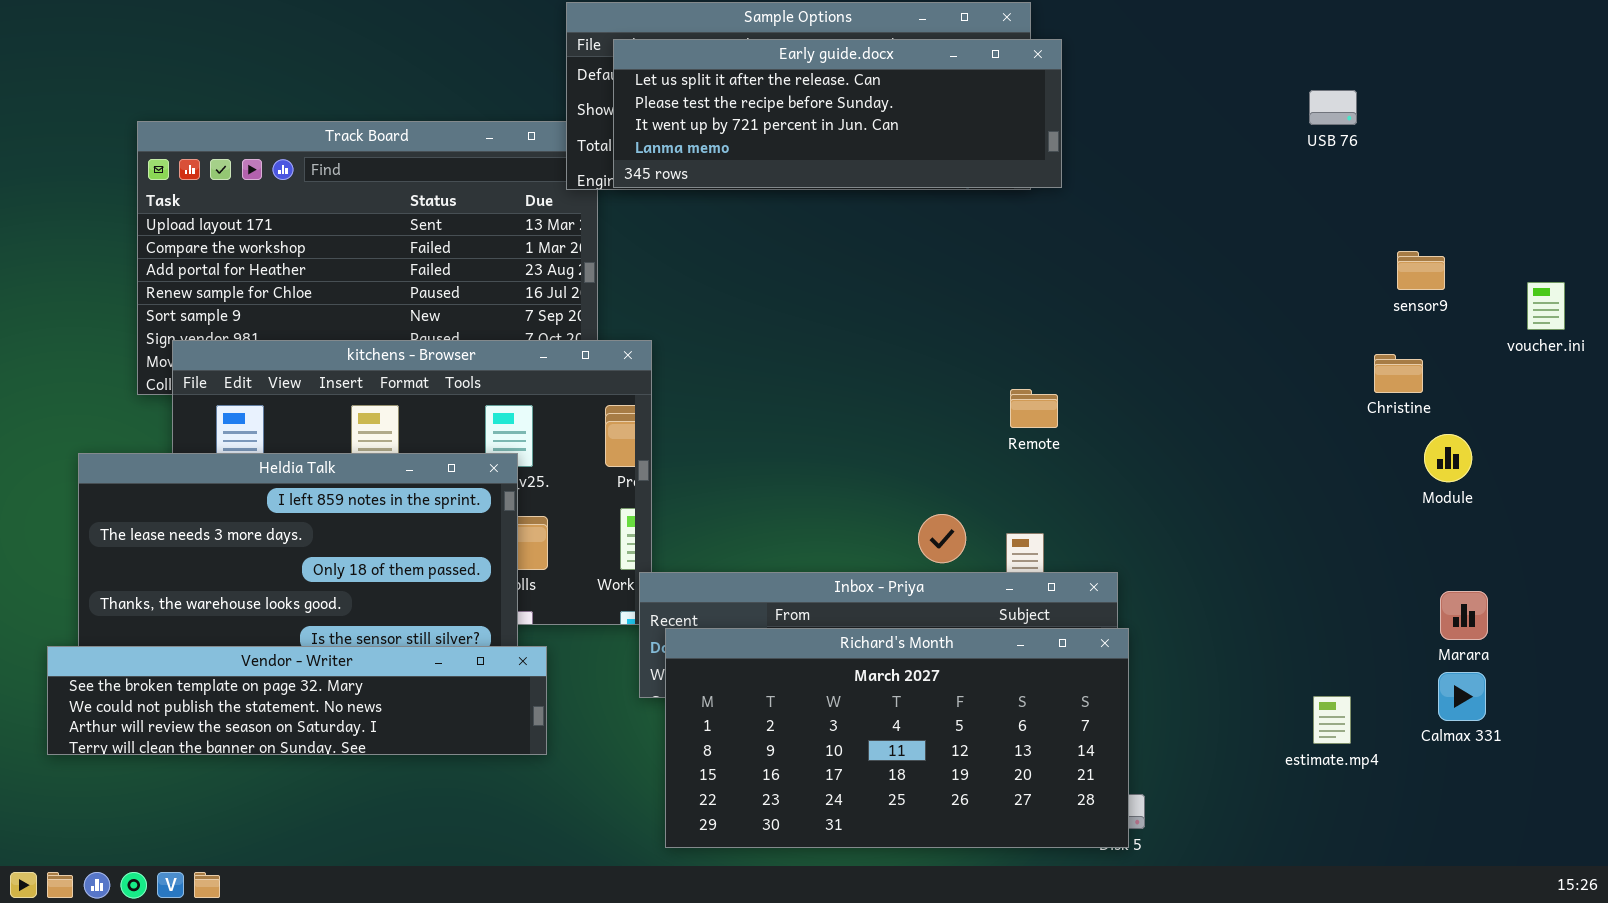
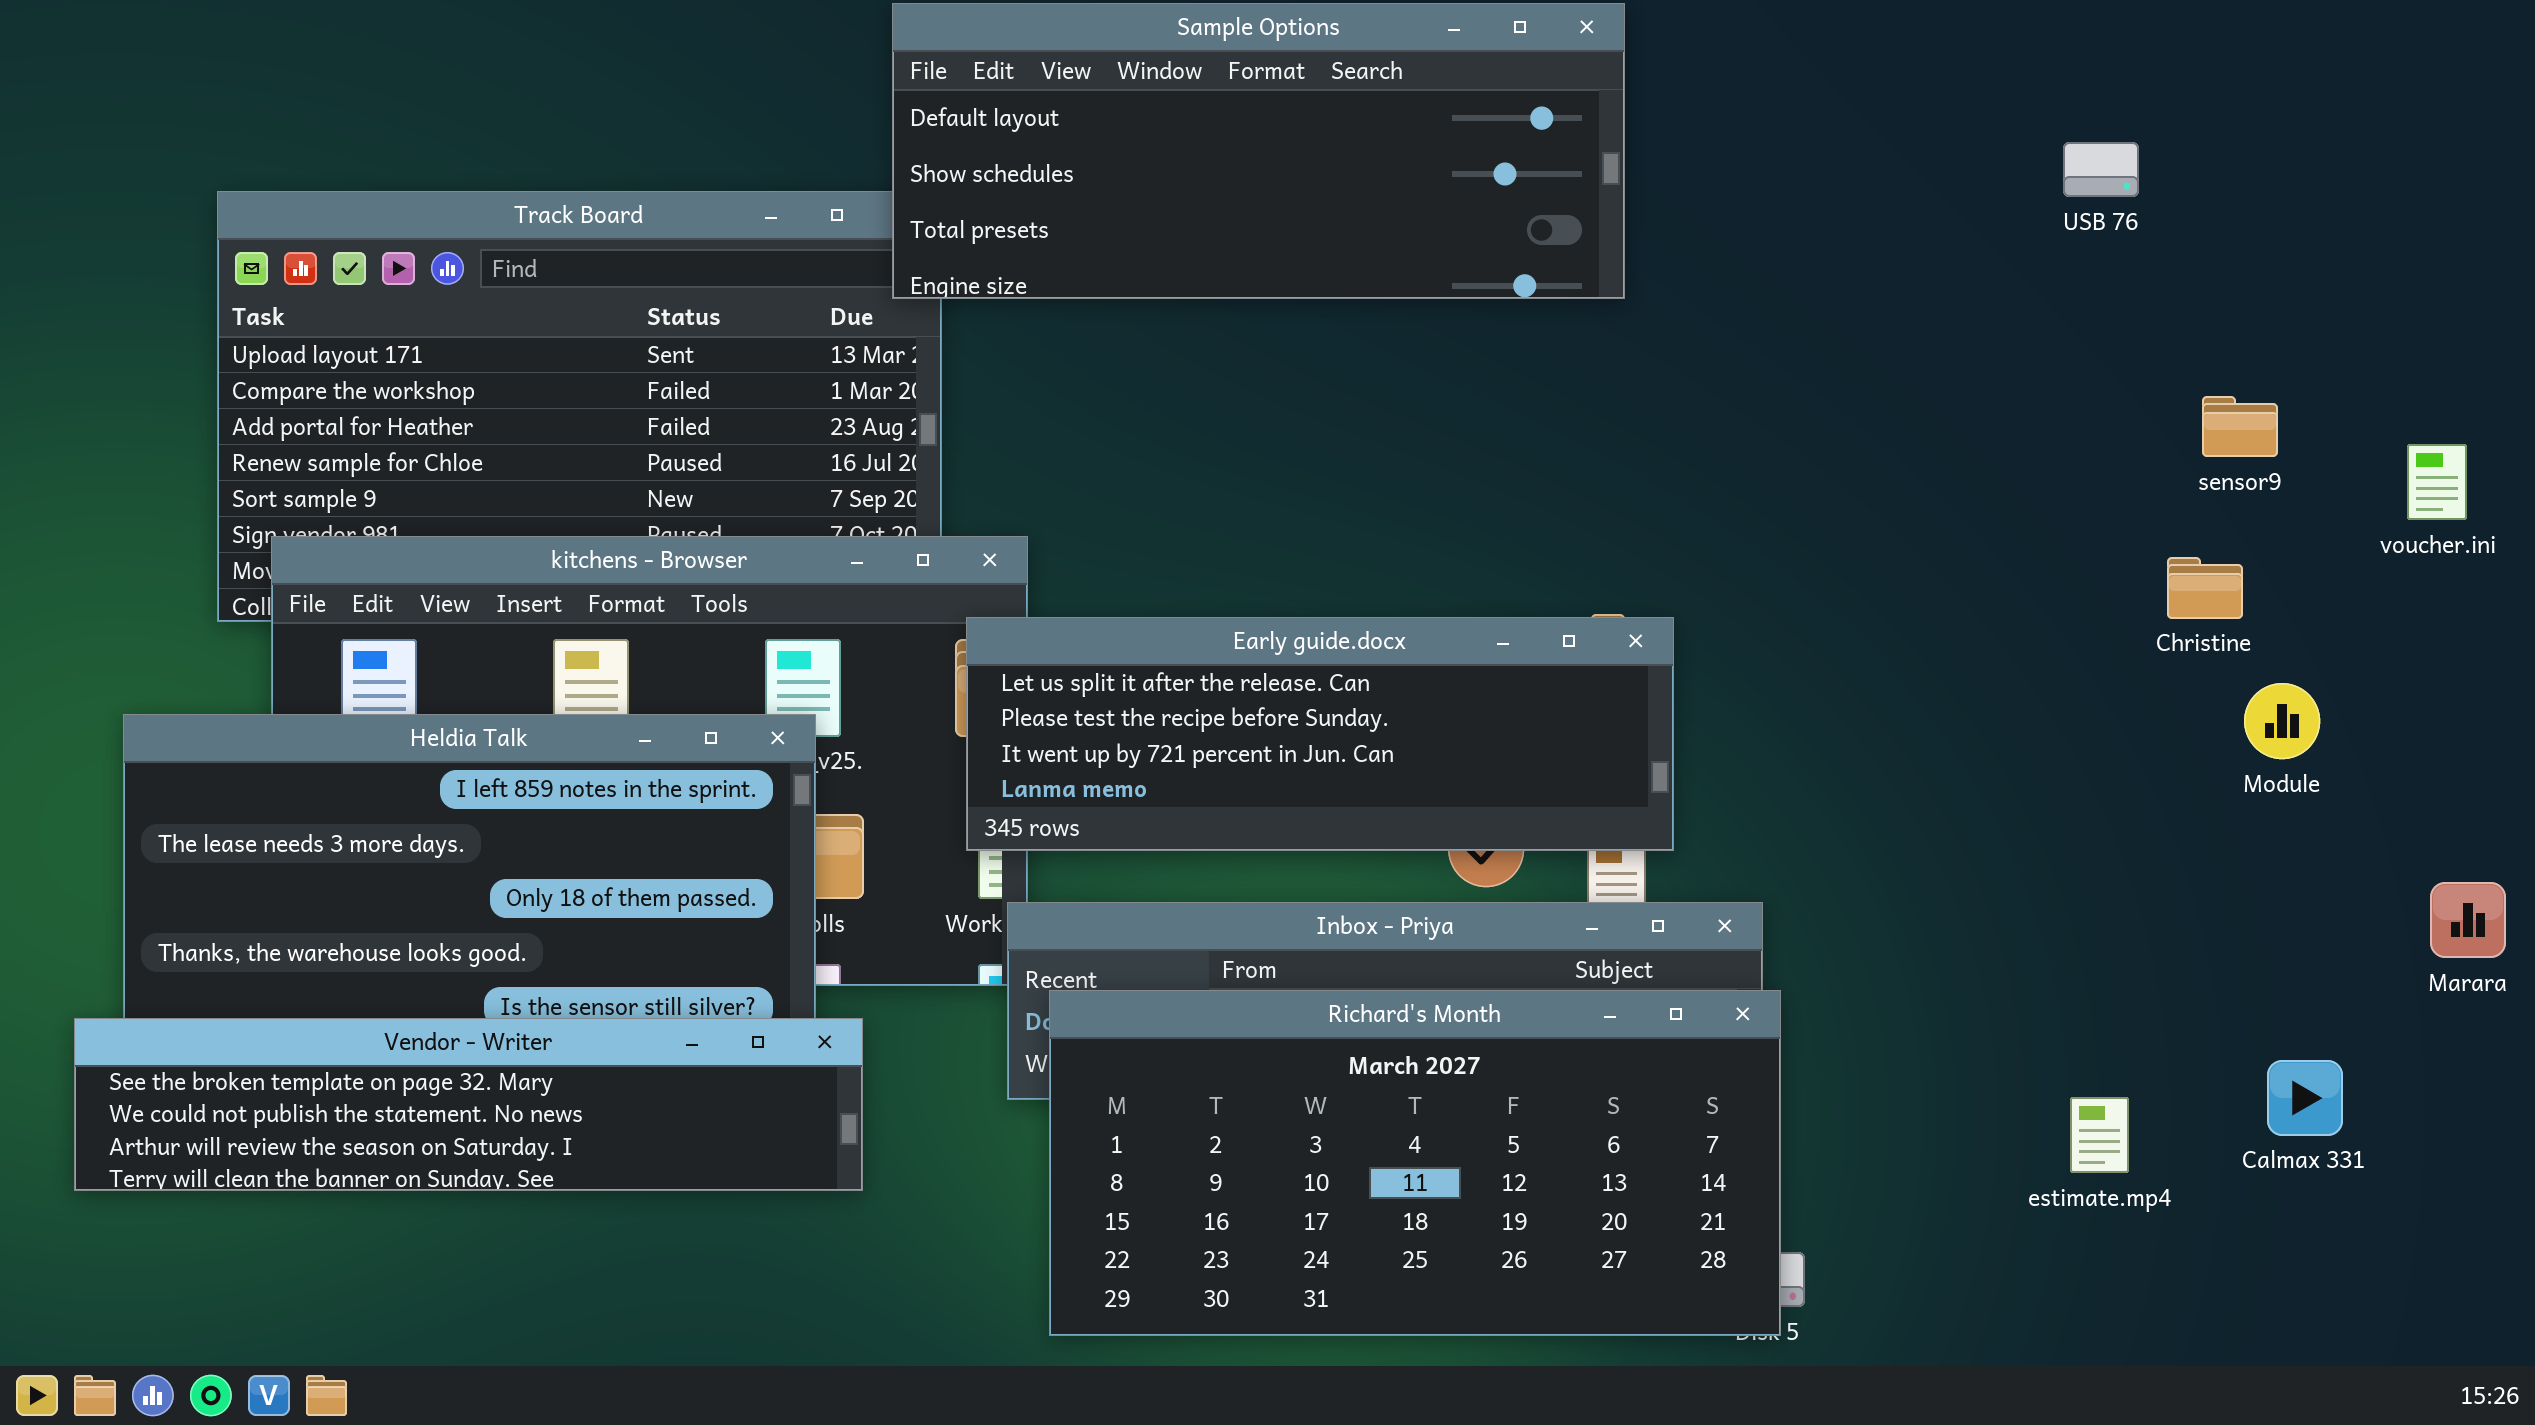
Early guide.docx: [613,39,1062,188] -> [966,617,1674,851], moved
Marara: [1440,591,1488,640] -> [2430,882,2506,958], moved

